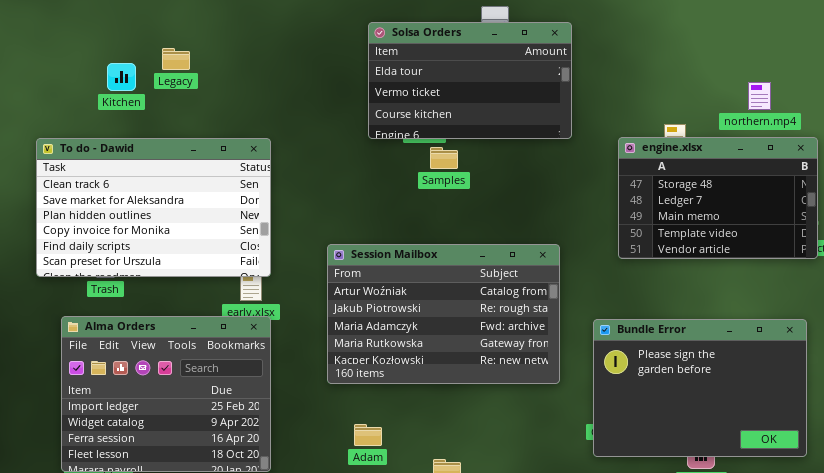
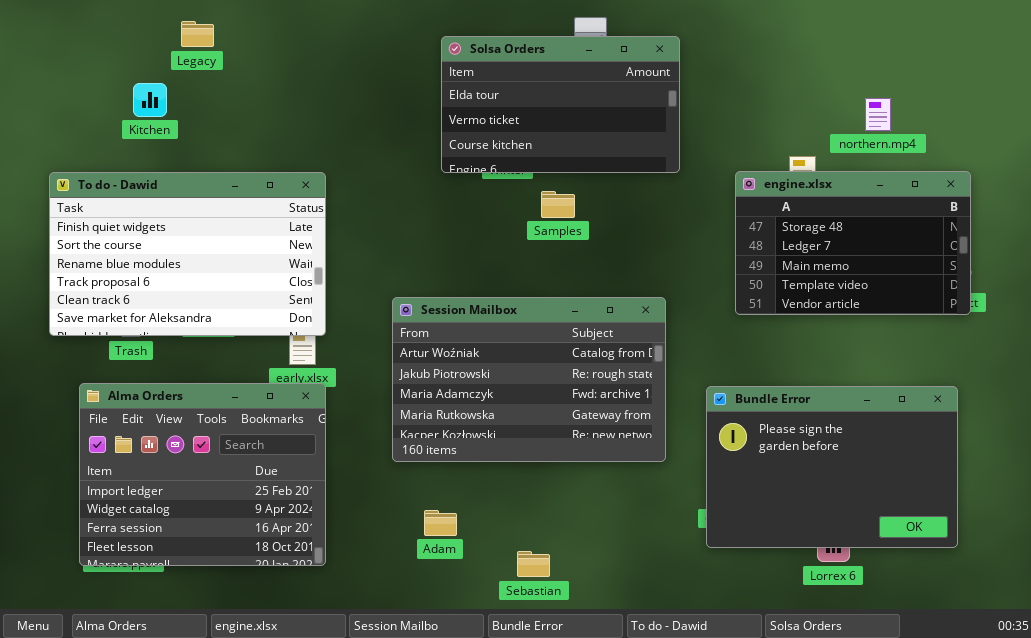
Legacy: [162,48,190,70] -> [181,21,214,47], moved
northern.mp4: [748,82,771,110] -> [865,98,891,131], moved
To do - Dawid: [36,138,271,277] -> [49,172,326,336], scrolled up 4 rows
Samples: [430,147,458,169] -> [541,191,575,218], moved

